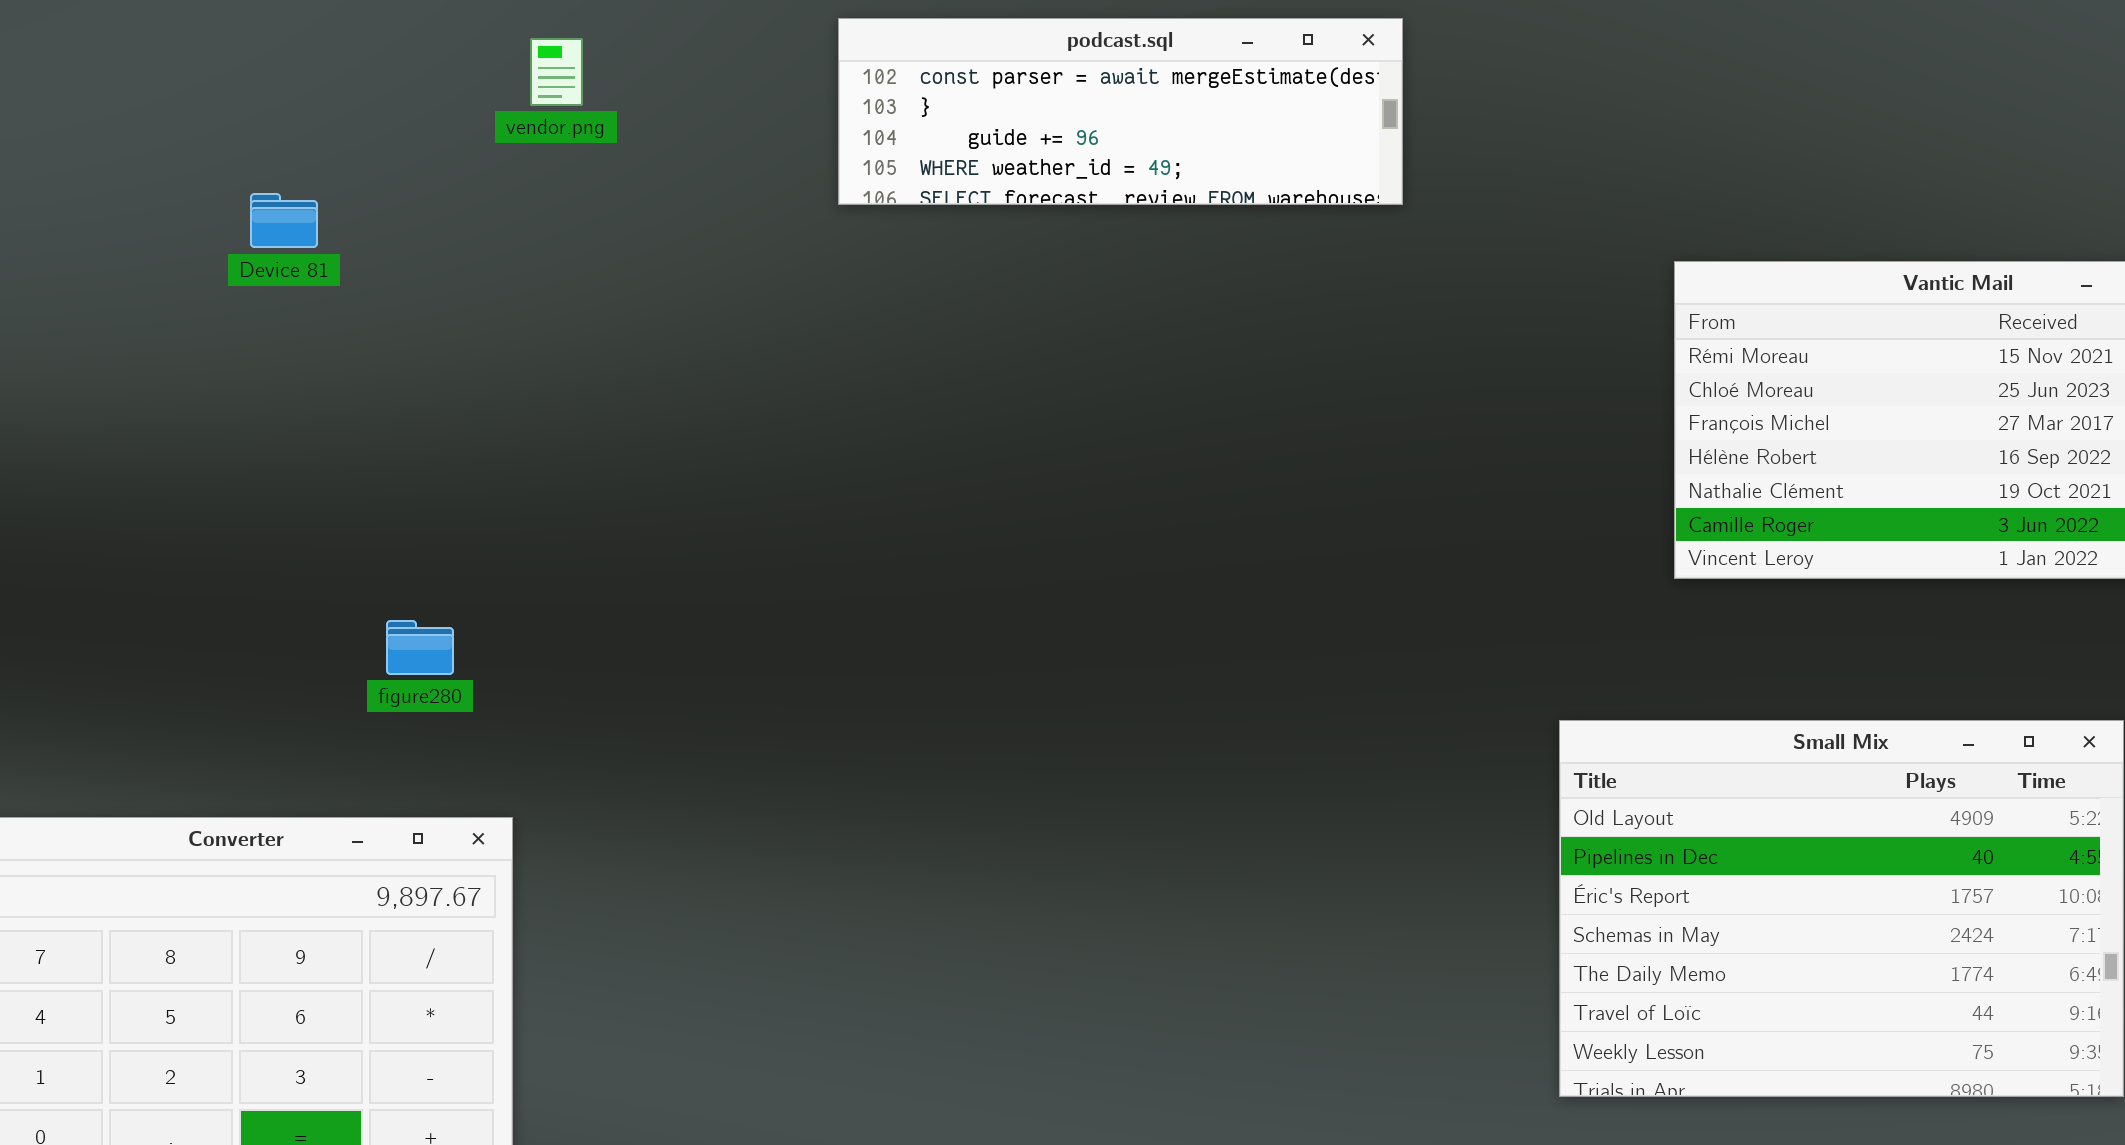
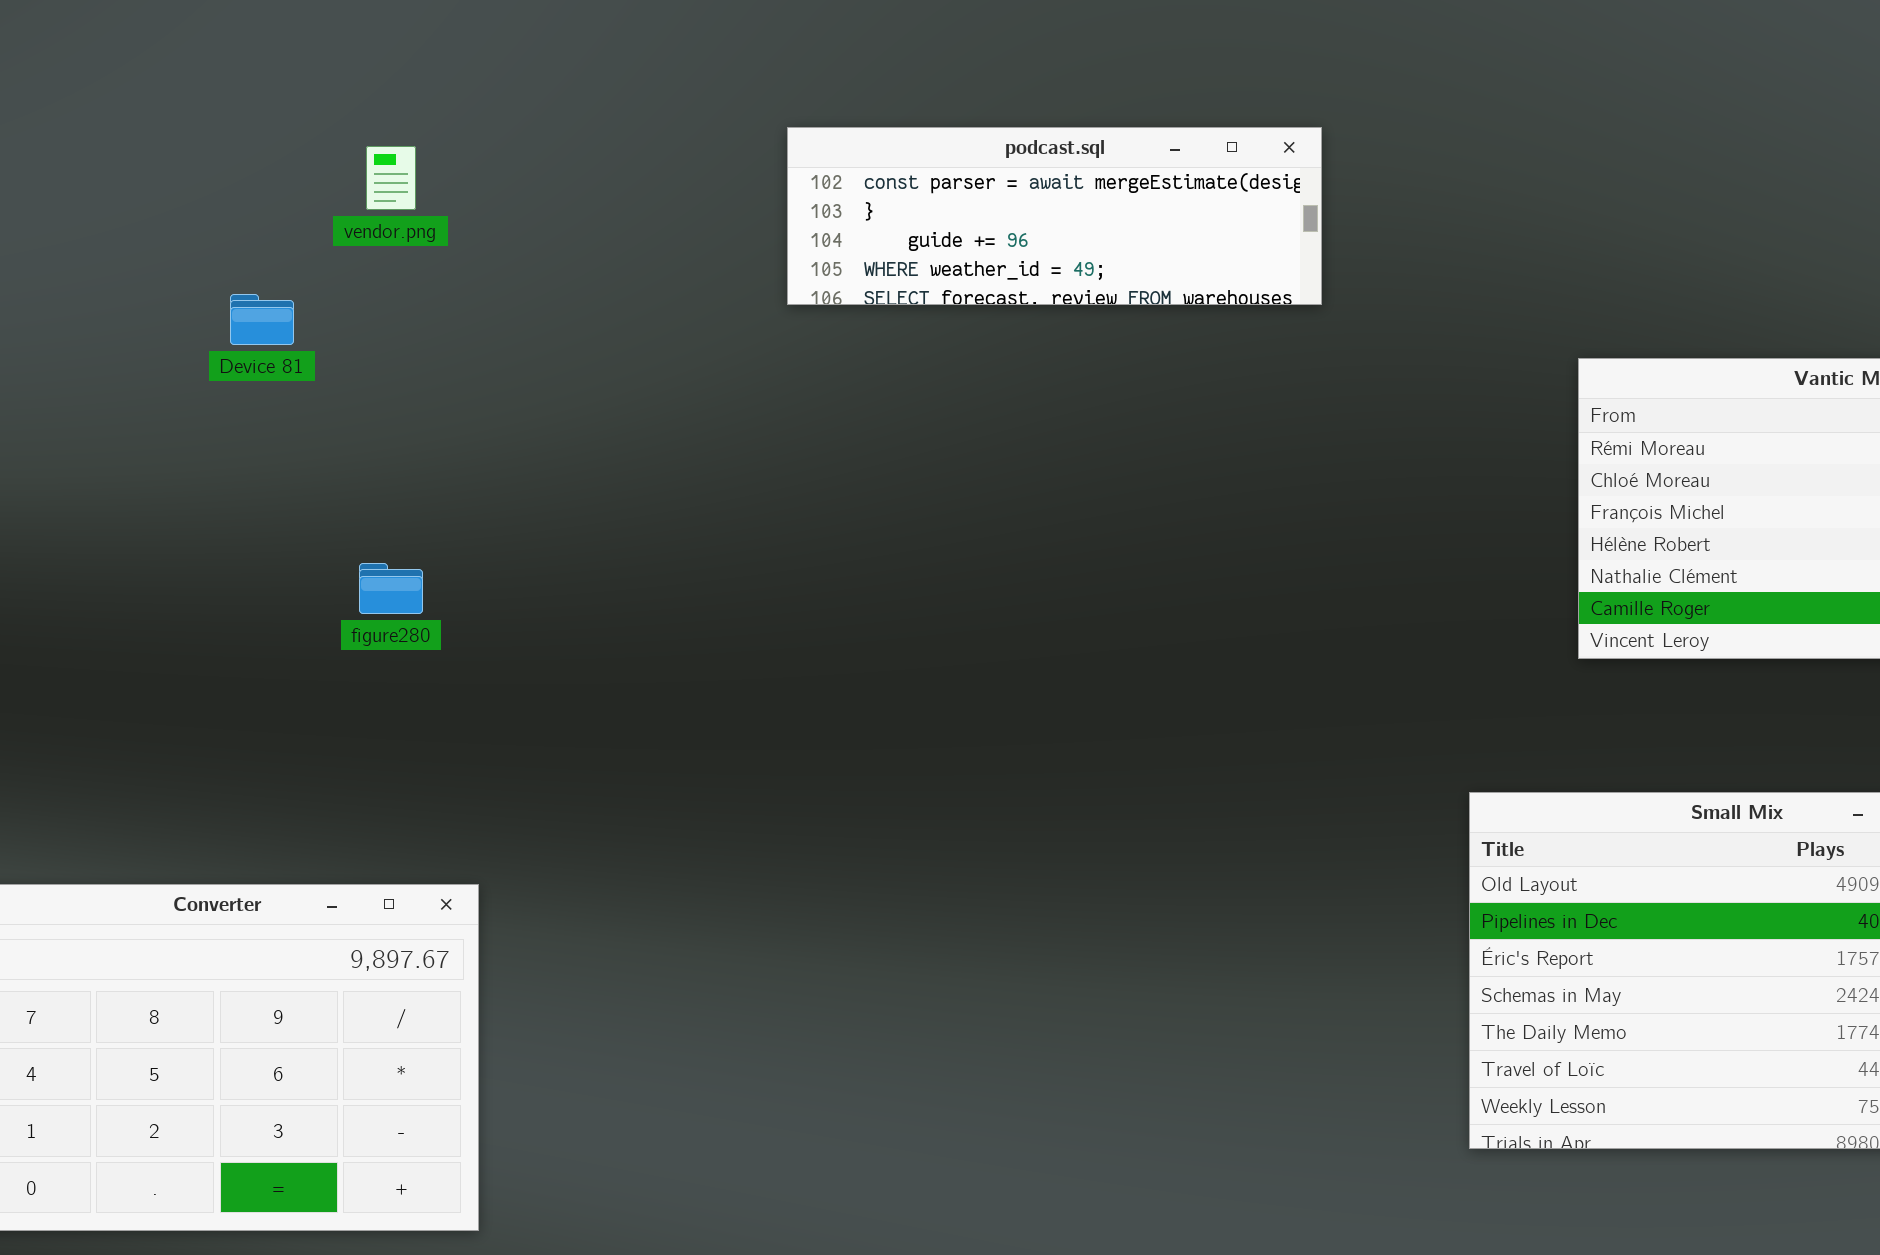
vendor.png: [530,38,583,106] -> [366,146,416,210], moved
figure280: [386,620,454,675] -> [359,563,423,614], moved

